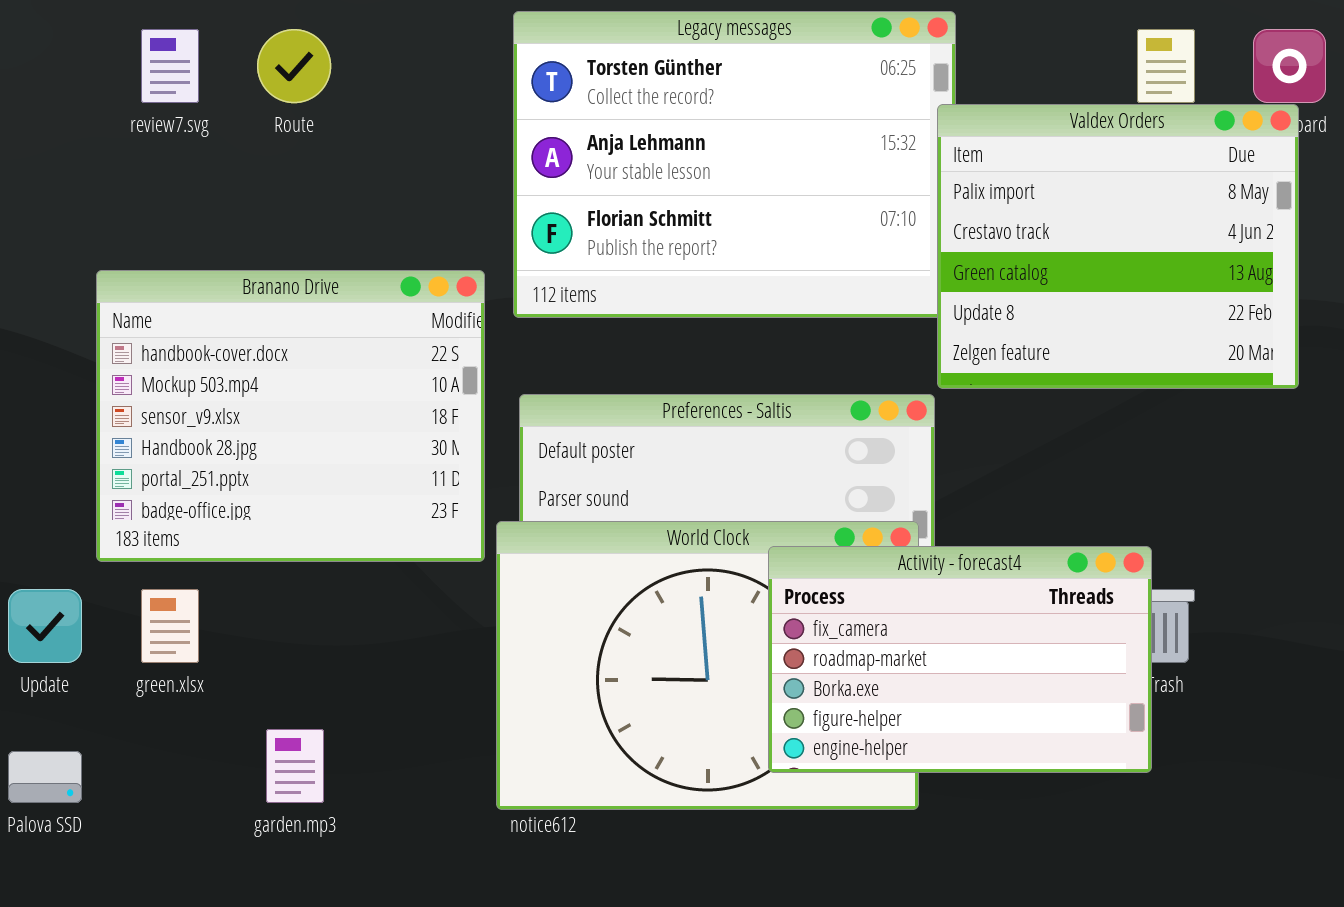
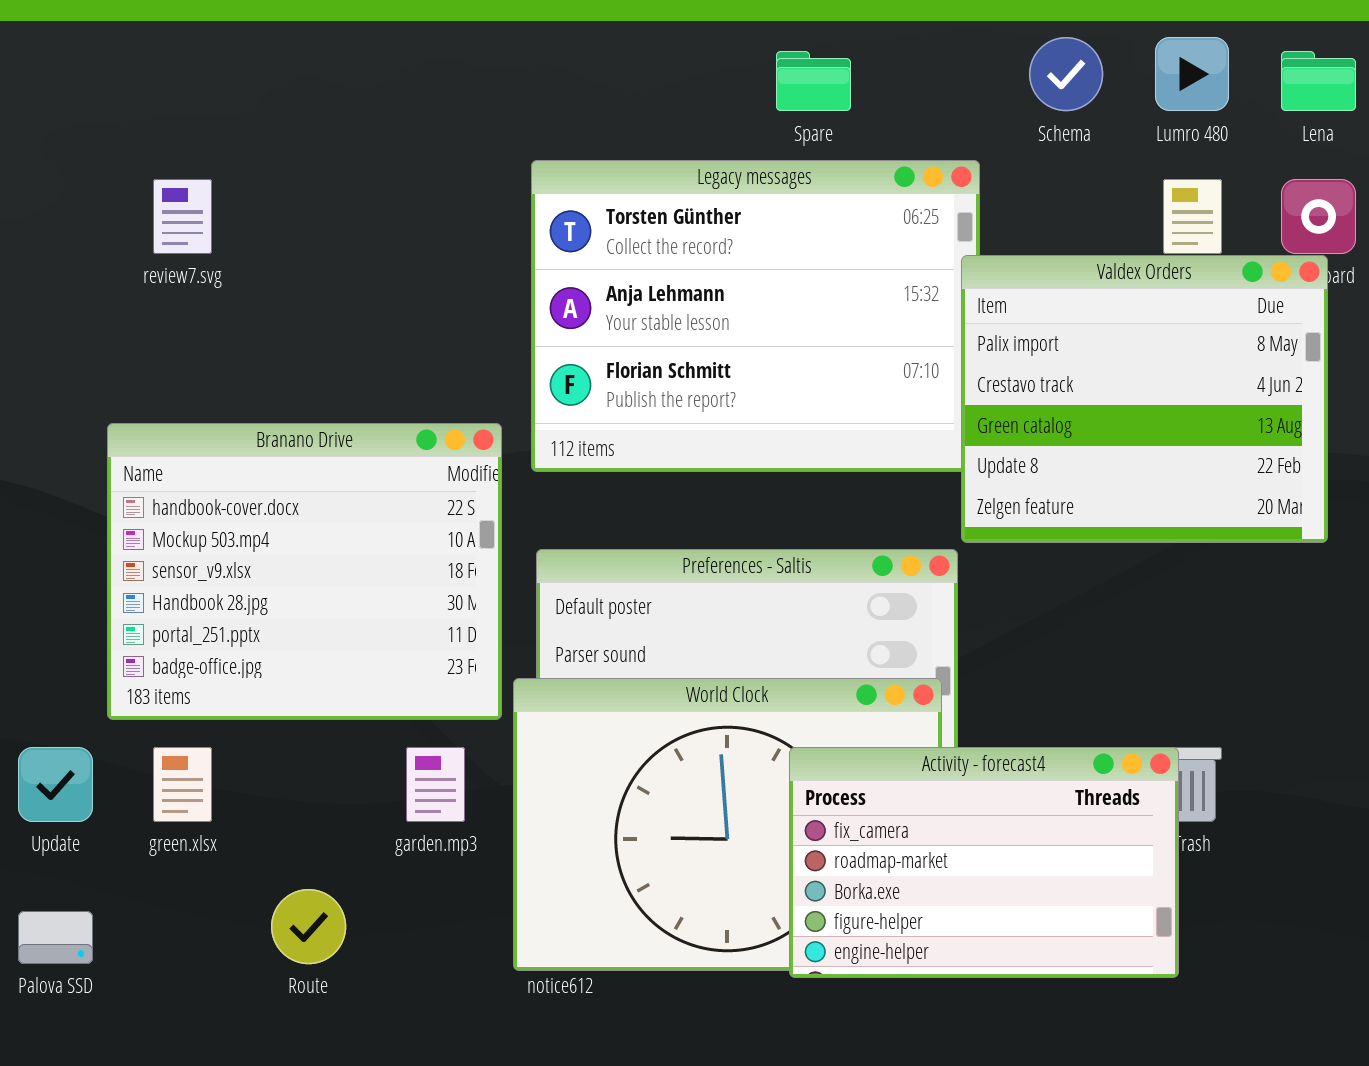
Route: [257,29,331,103] -> [271,889,346,964], moved
Activity - forecast4: [768,546,1152,773] -> [789,747,1179,978], moved
garden.mp3: [266,729,324,803] -> [406,747,465,822], moved

